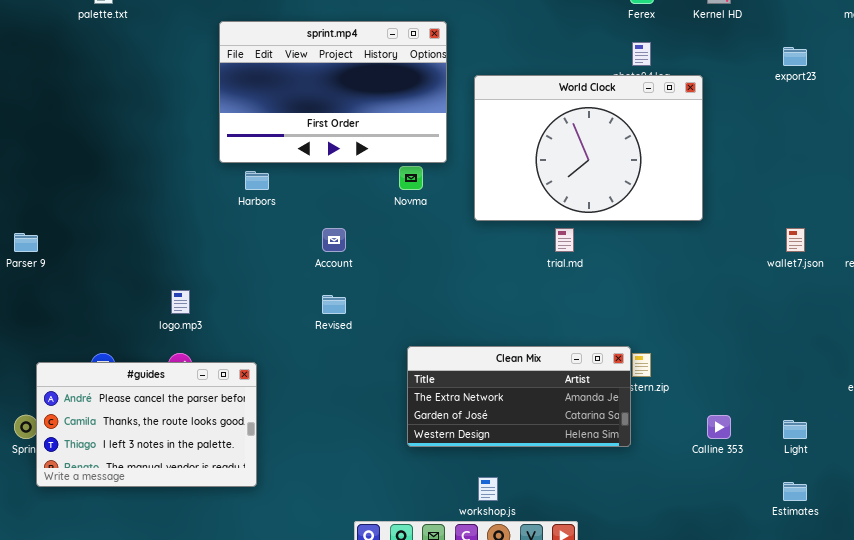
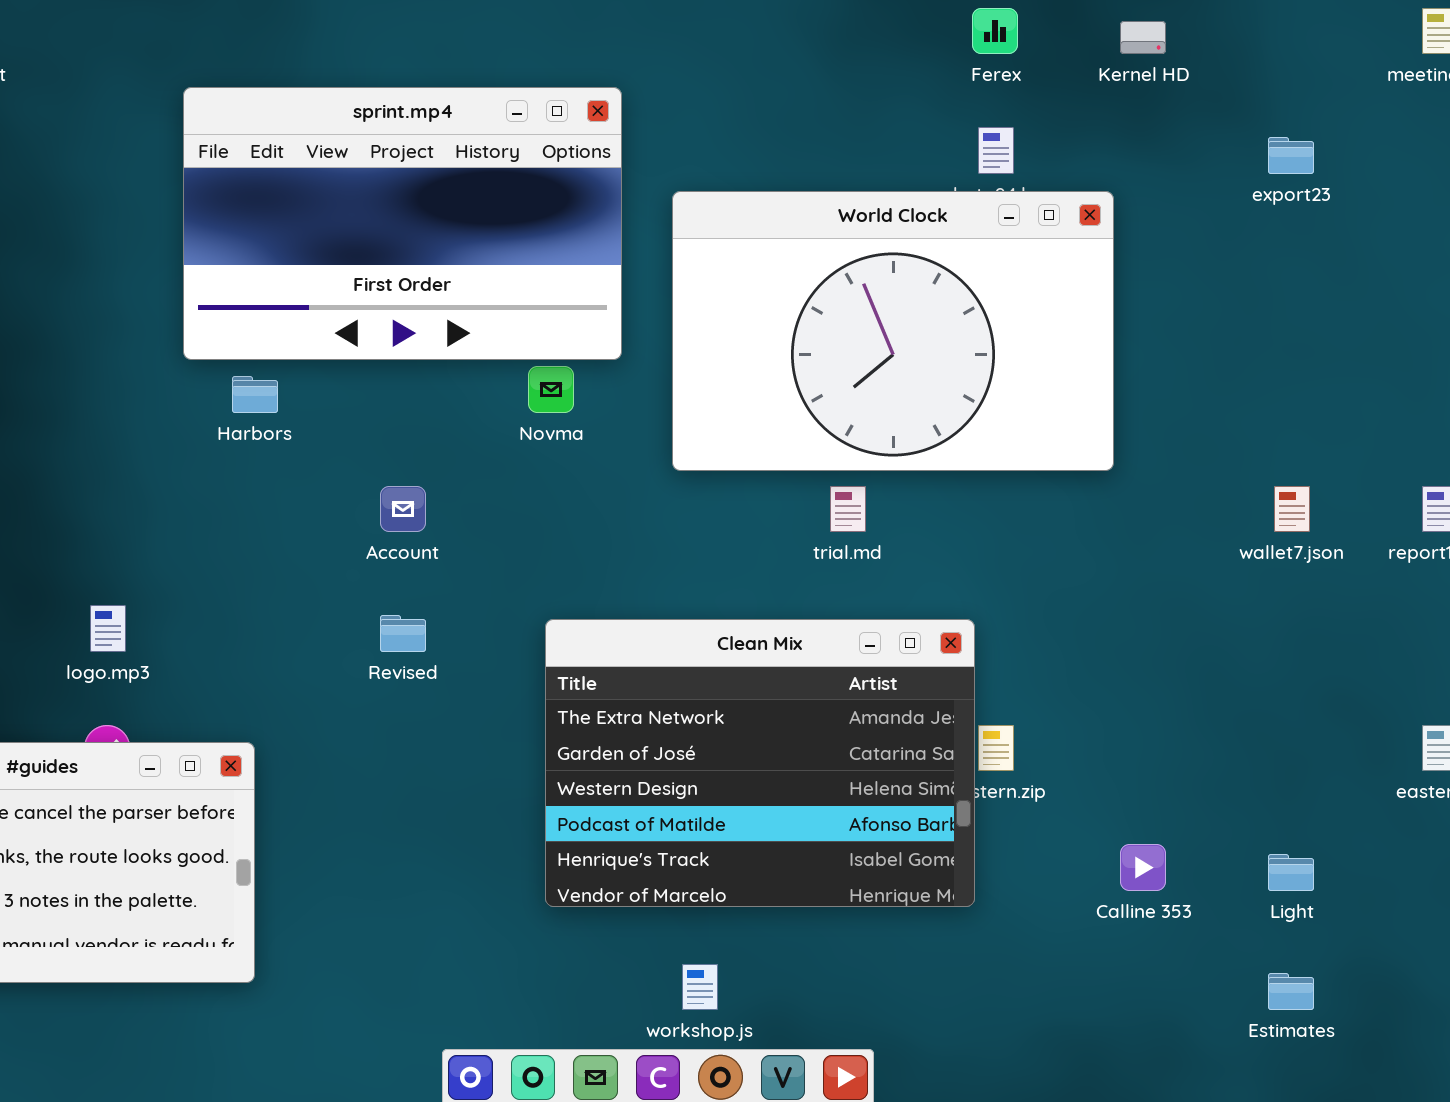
Clean Mix: [407,346,631,447] -> [545,619,975,907], resized

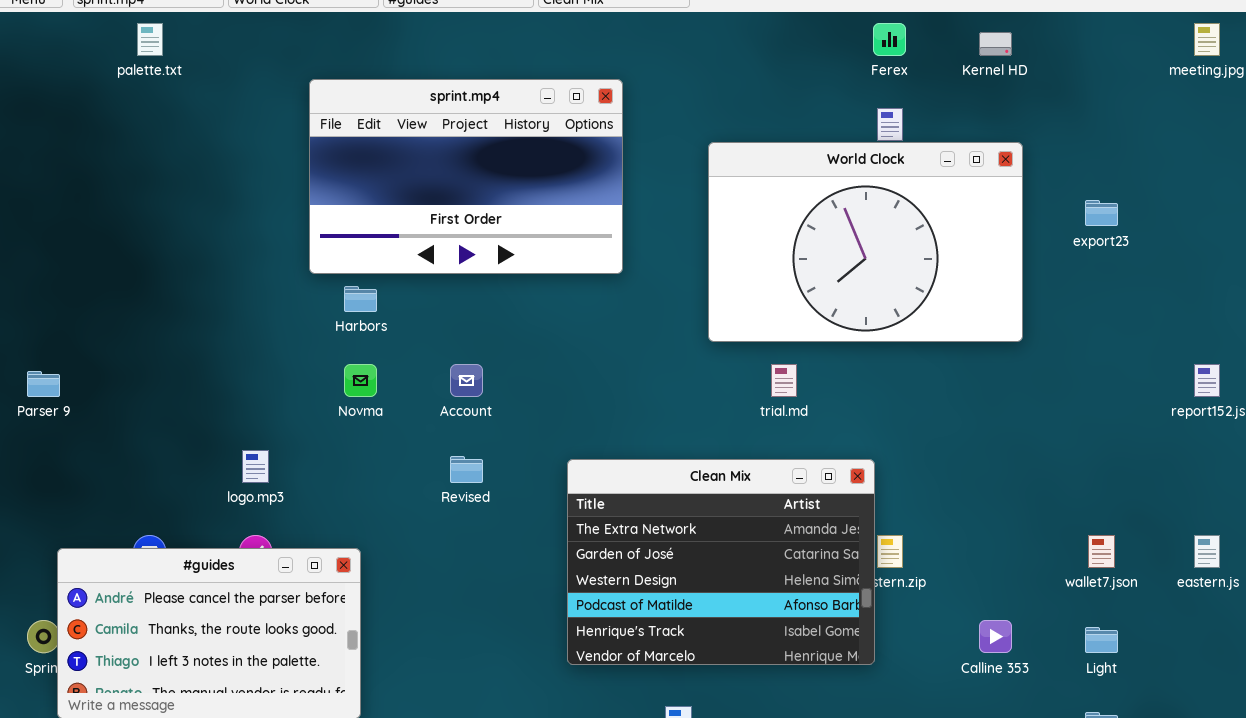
export23: [1268,137,1314,174] -> [1085,200,1118,226], moved
World Clock: [672,191,1114,471] -> [708,142,1023,342], moved
Novma: [528,366,574,413] -> [344,364,377,397], moved
wallet7.json: [1274,486,1310,532] -> [1088,535,1115,568], moved

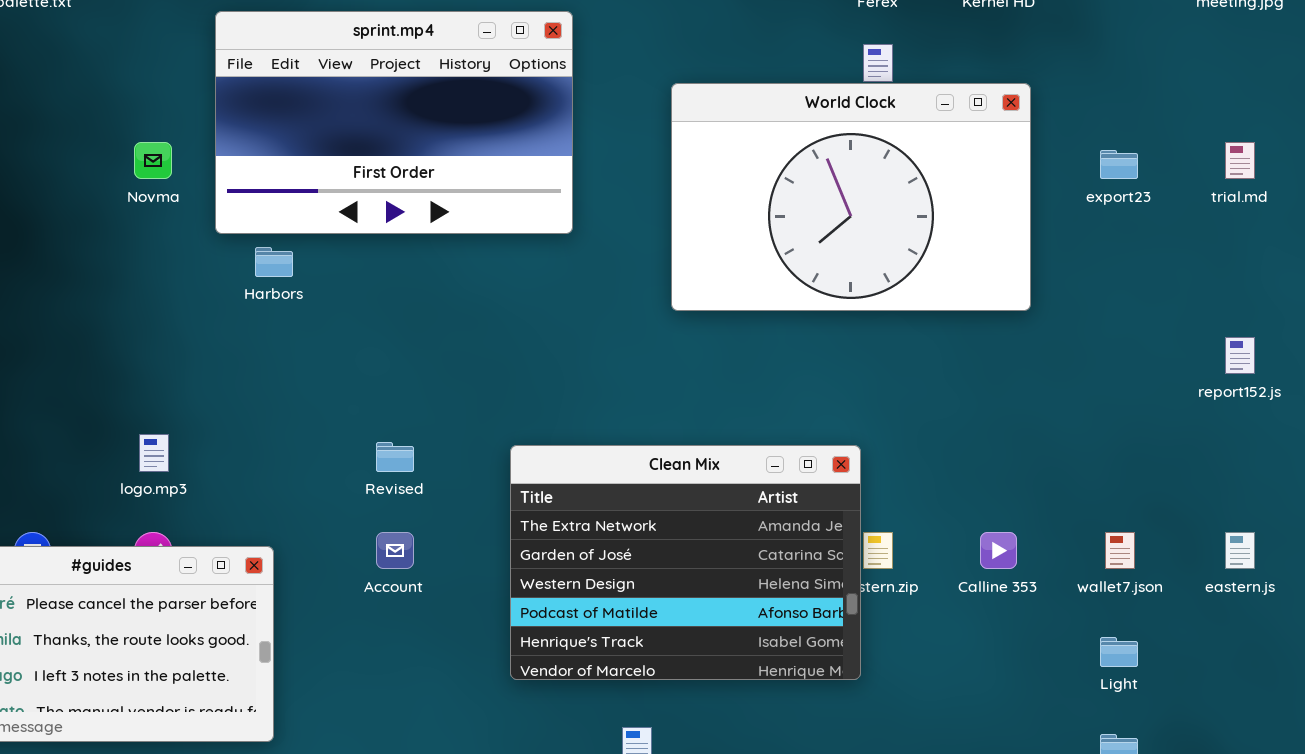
Novma: [344,364,377,397] -> [134,142,172,179], moved
Account: [450,364,483,397] -> [376,532,414,569], moved
trial.md: [771,364,797,397] -> [1225,142,1255,179], moved
Calline 353: [979,620,1012,653] -> [980,532,1017,569], moved

